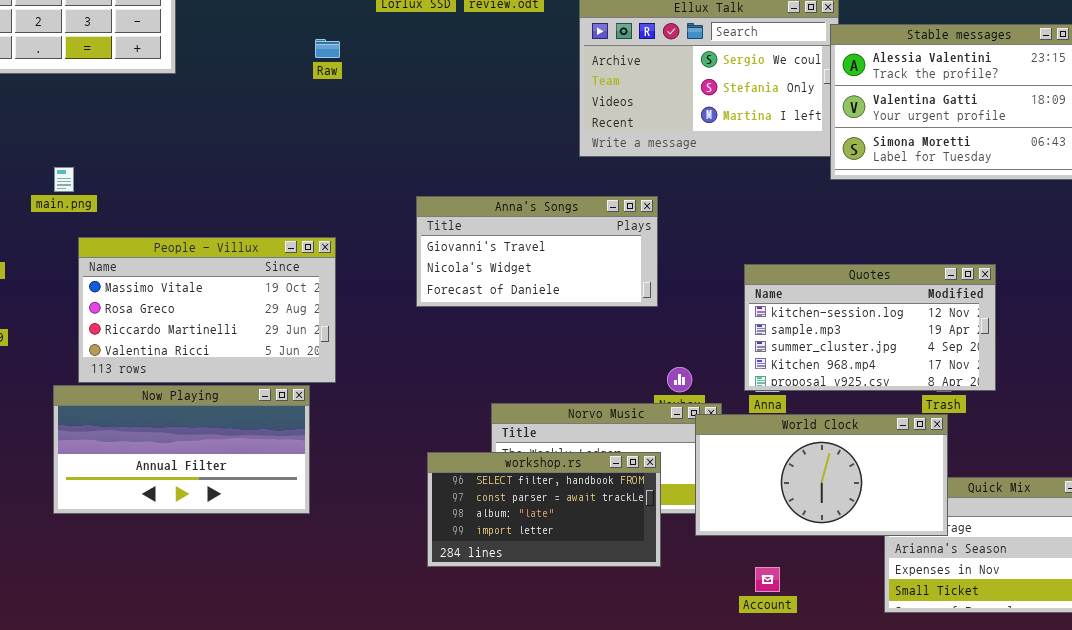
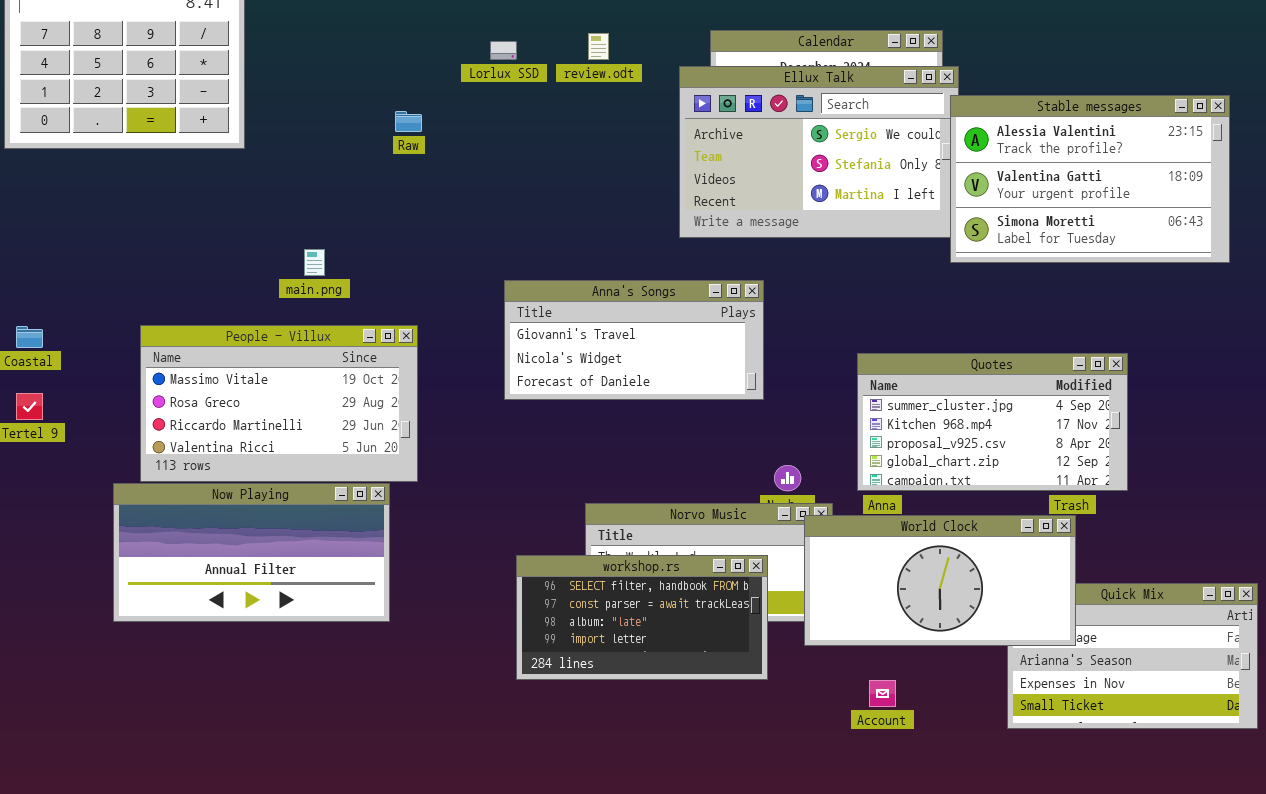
main.png: [54,167,74,192] -> [304,249,325,276], moved
Quotes: [744,264,996,391] -> [857,353,1128,491], scrolled down 2 rows

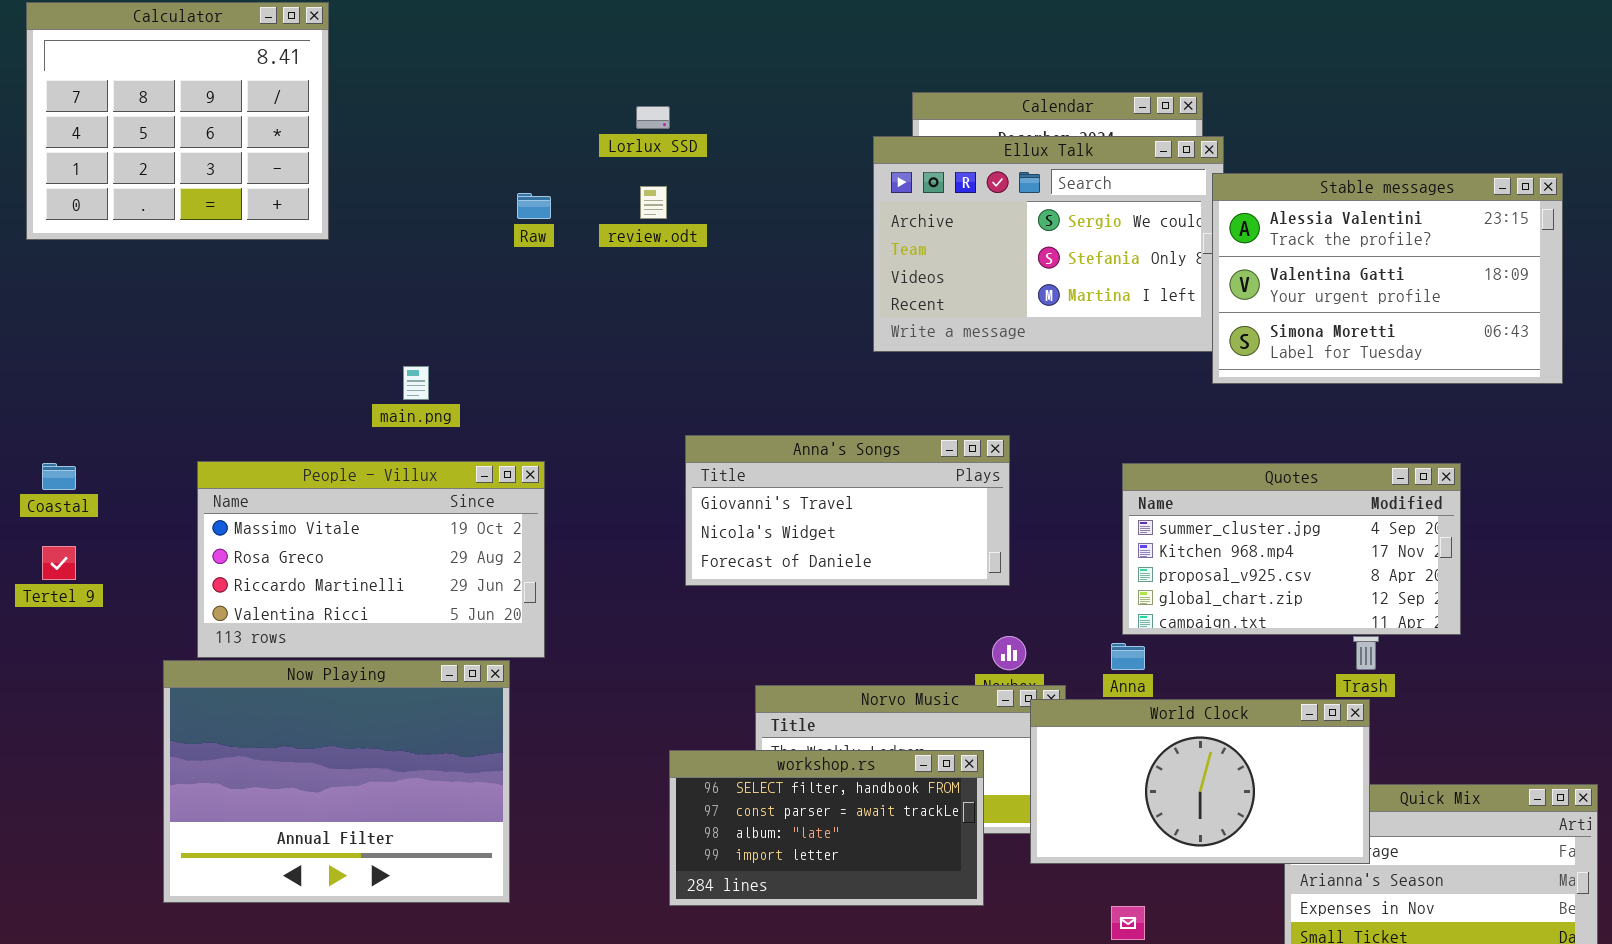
review.odt: [588,33,609,60] -> [640,186,667,219], moved
Anna's Songs: [504,280,764,400] -> [685,435,1010,586], moved
Quotes: [857,353,1128,491] -> [1122,463,1461,635], moved
Now Playing: [113,483,390,622] -> [163,660,510,903], resized

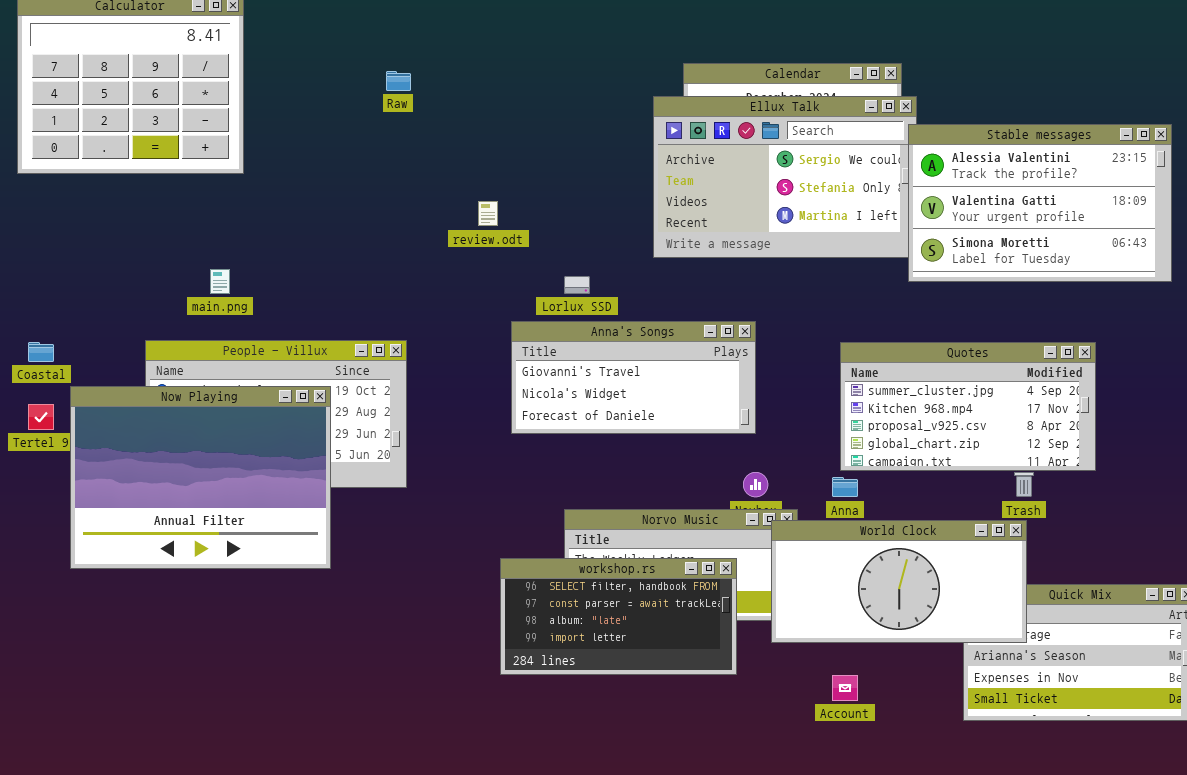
Lorlux SSD: [636,106,670,129] -> [564,276,590,294], moved
review.odt: [640,186,667,219] -> [478,201,498,226], moved
Raw: [517,193,551,219] -> [386,71,411,91], moved
main.png: [403,366,429,400] -> [210,269,230,294], moved
Now Playing: [163,660,510,903] -> [70,386,331,569], moved

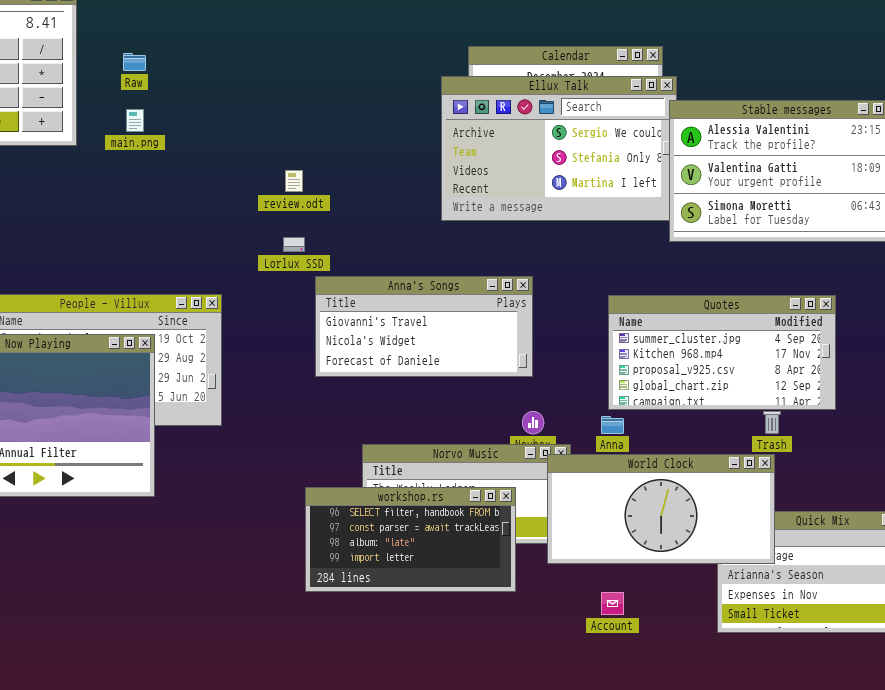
Raw: [386,71,411,91] -> [123,53,146,71], moved
main.png: [210,269,230,294] -> [126,109,144,132], moved
Lorlux SSD: [564,276,590,294] -> [283,237,305,252], moved

